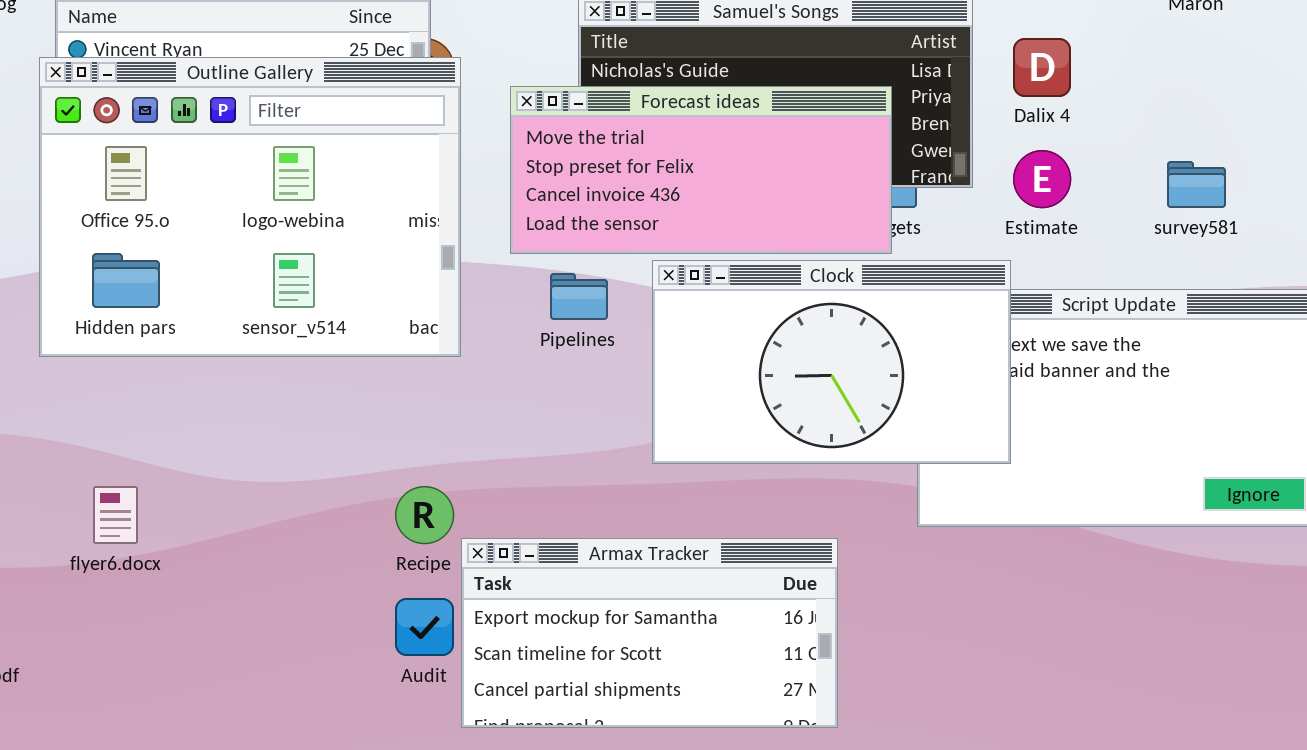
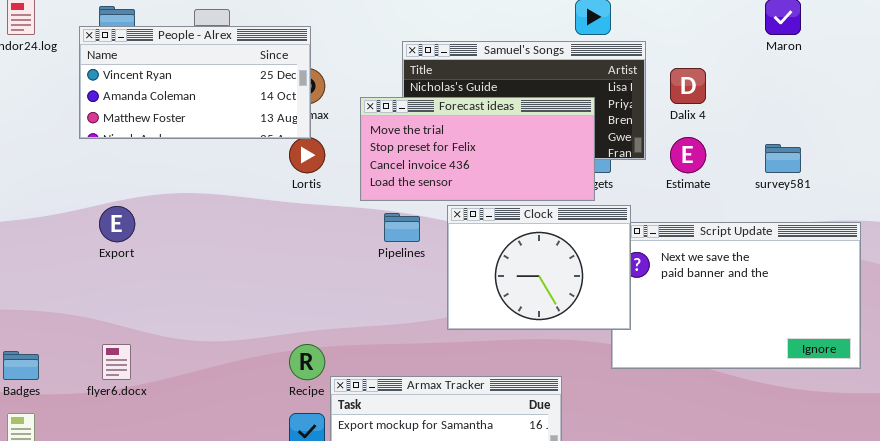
Outline Gallery: [39,57,461,357] -> none, closed
Clock: [652,260,1011,464] -> [447,205,631,330], resized

